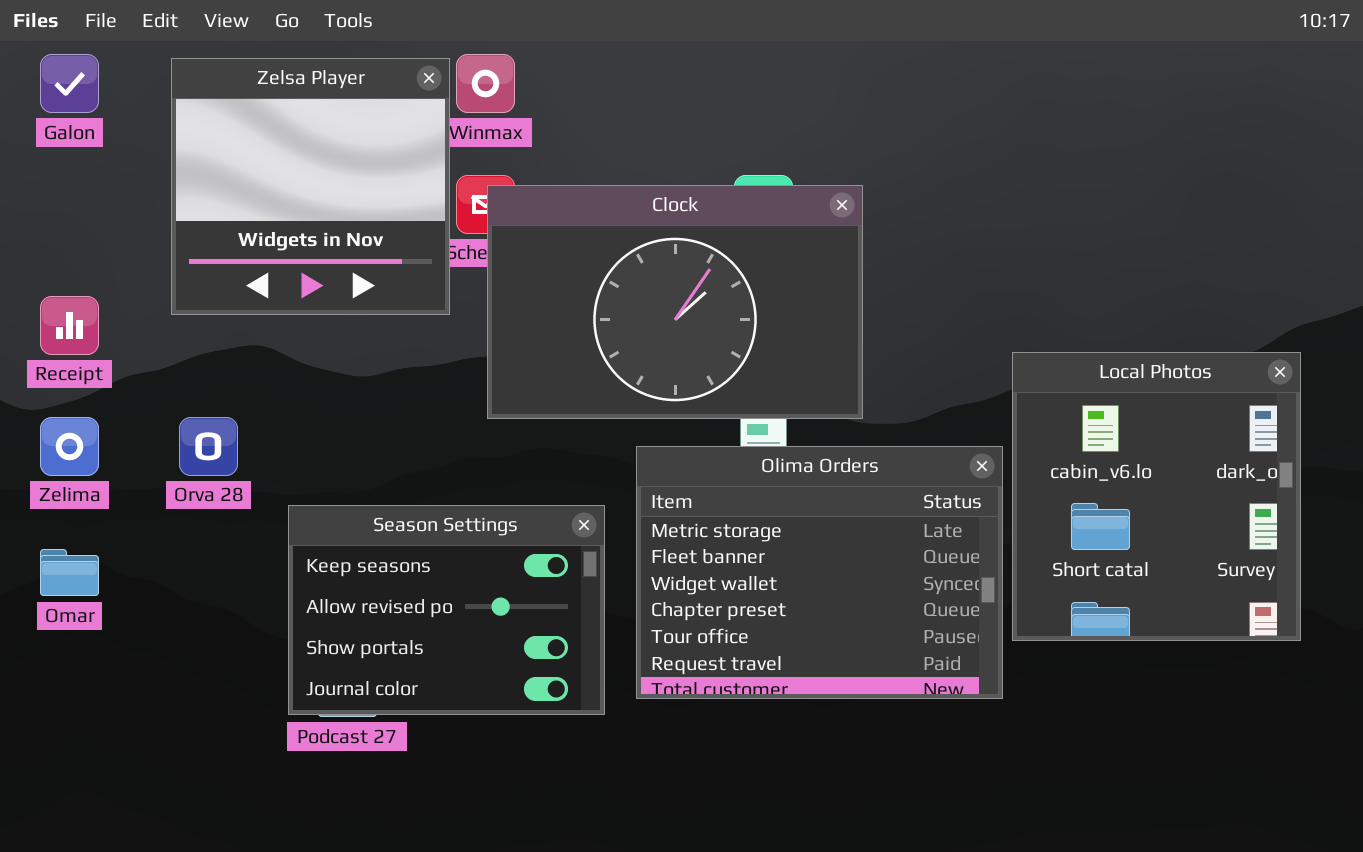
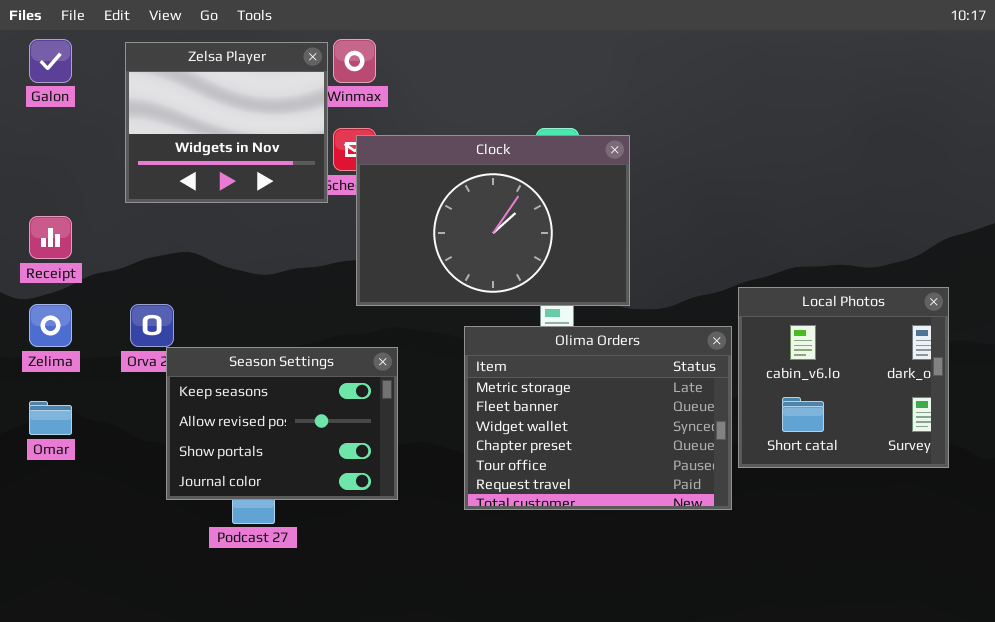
Zelsa Player: [171,58,450,315] -> [125,42,328,203], resized
Local Photos: [1012,352,1301,641] -> [738,287,949,468], resized
Season Settings: [288,505,605,715] -> [166,347,398,500], moved

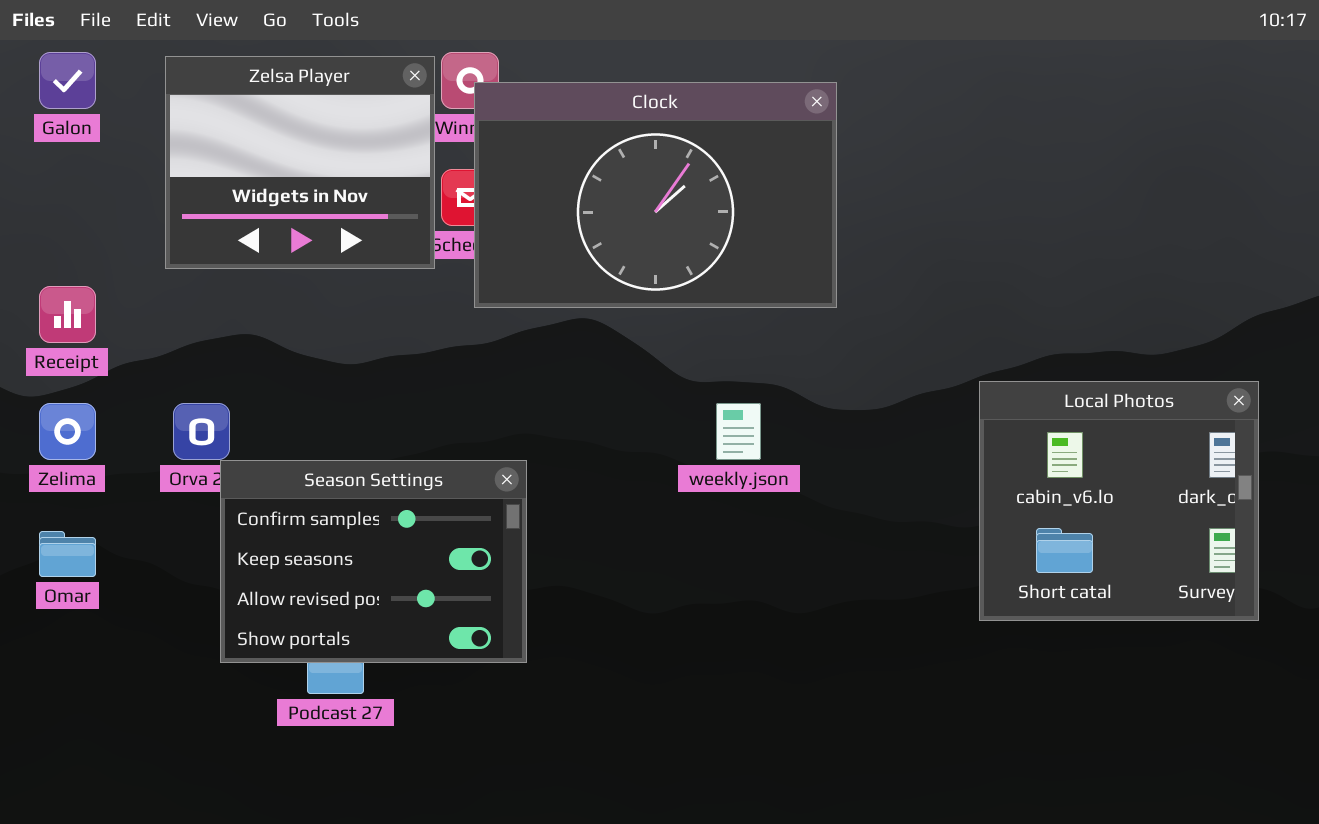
Clock: [356,135,630,306] -> [474,82,837,308], moved
Olima Orders: [464,326,732,510] -> none, closed
Season Settings: [166,347,398,500] -> [220,460,527,663], scrolled up 1 row

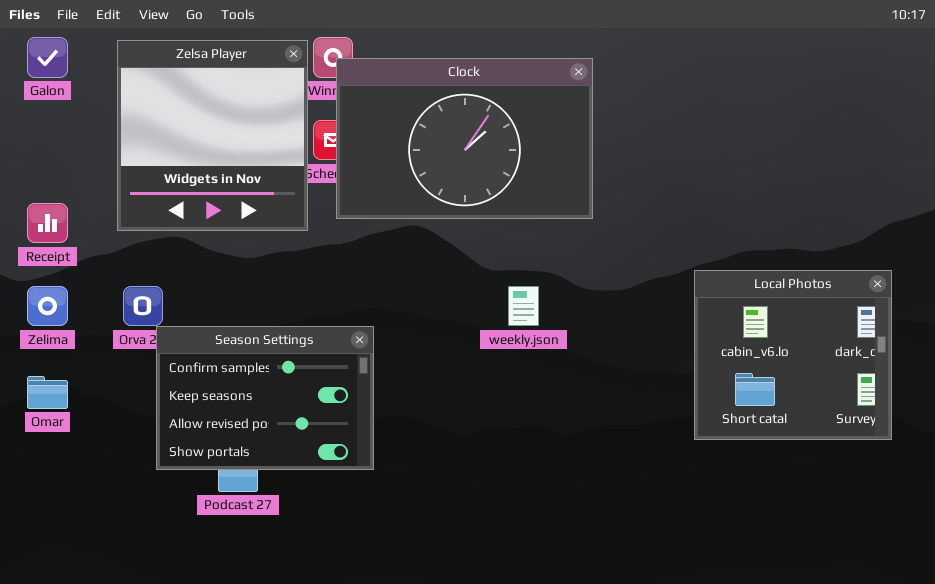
Zelsa Player: [165,56,435,269] -> [117,40,308,231], resized

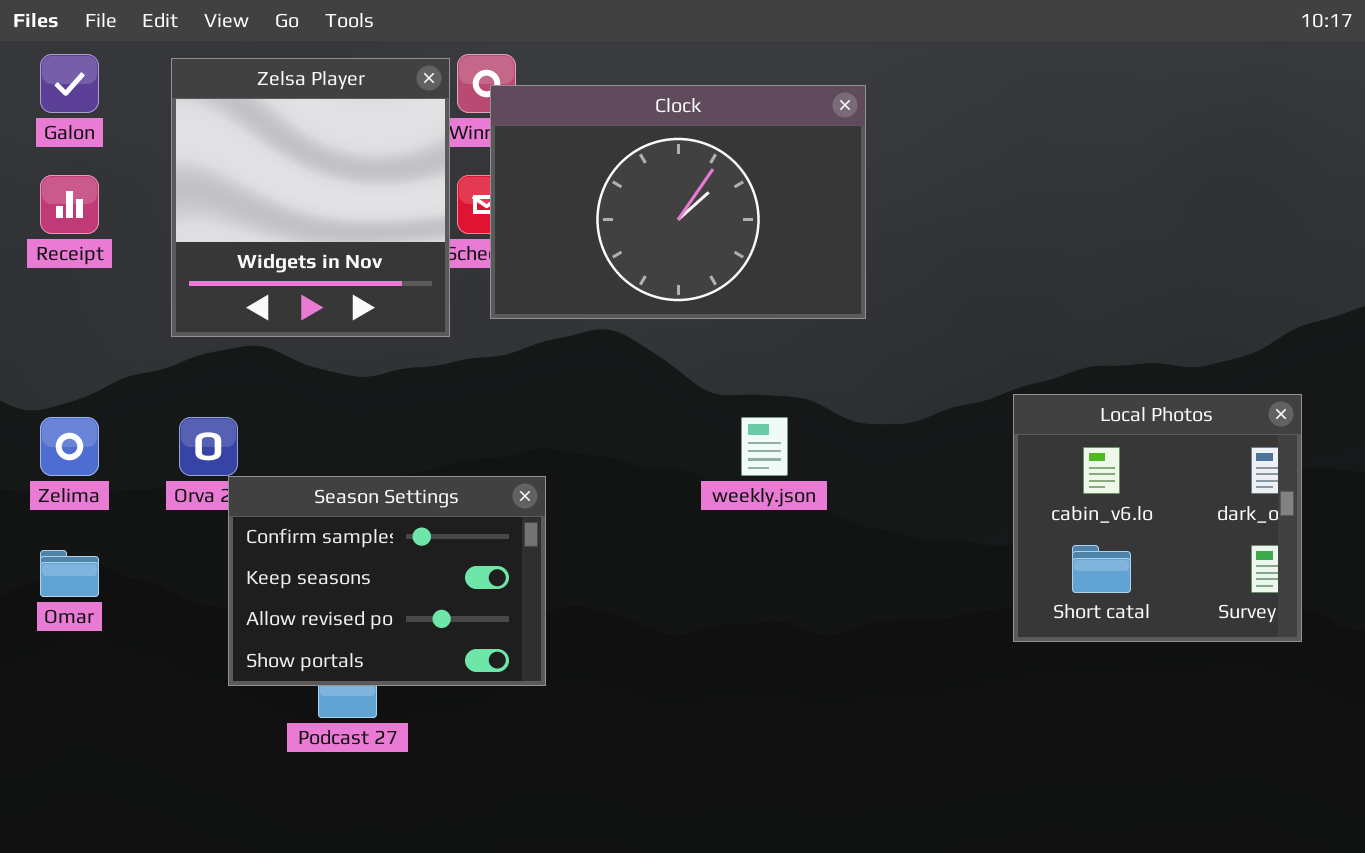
Receipt: [27,203,68,243] -> [40,175,99,234], moved

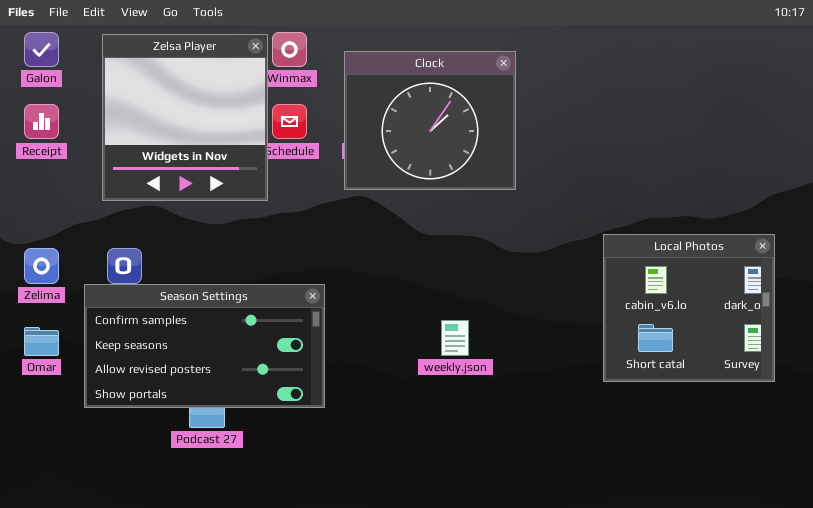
Clock: [490,85,866,319] -> [344,51,516,190], resized
weekly.json: [741,417,788,476] -> [441,320,469,356], moved
Season Settings: [228,476,546,686] -> [84,284,325,408], resized

